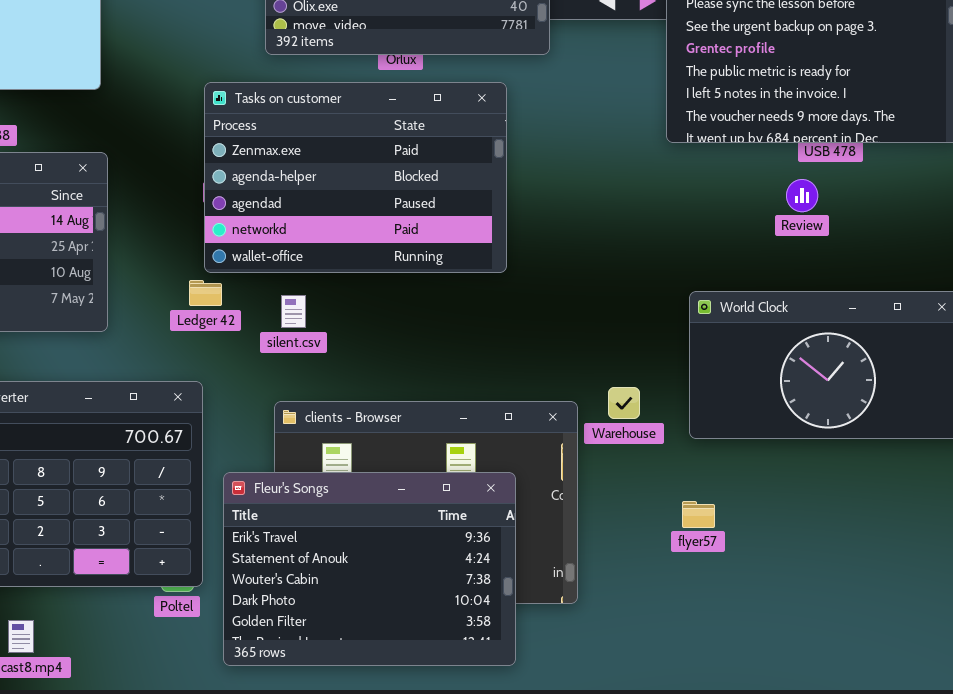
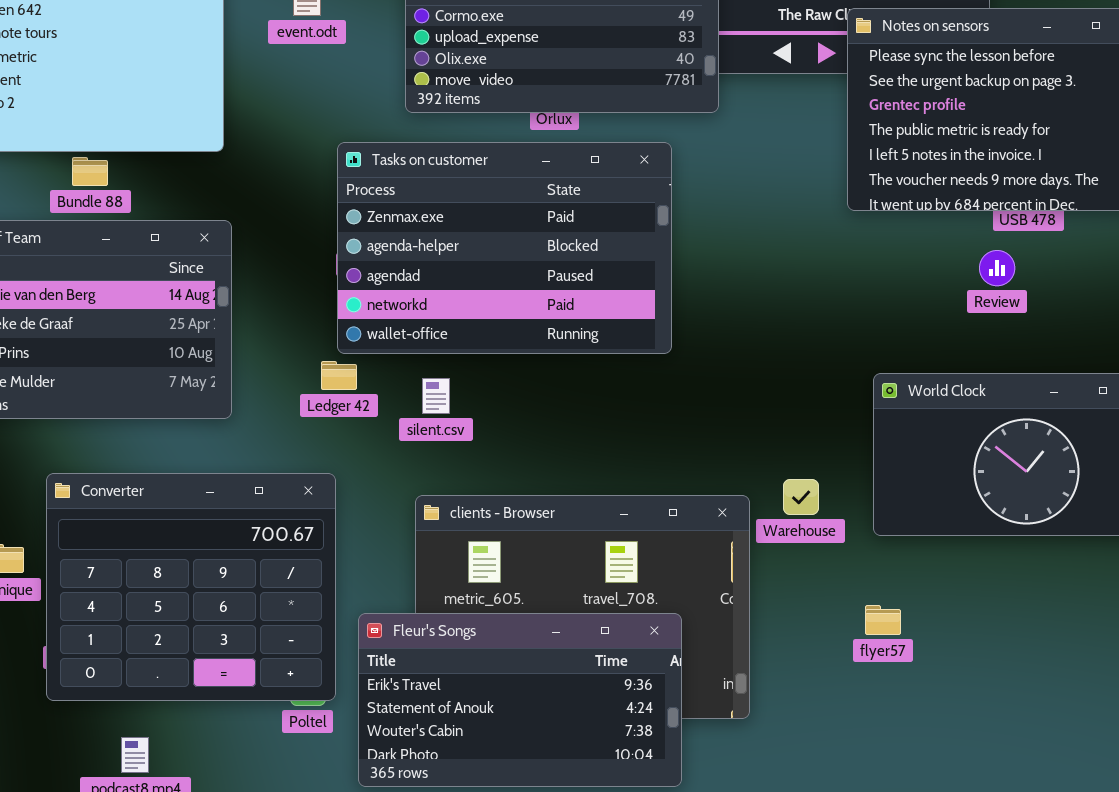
Fleur's Songs: [223,472,516,666] -> [358,613,682,787], resized

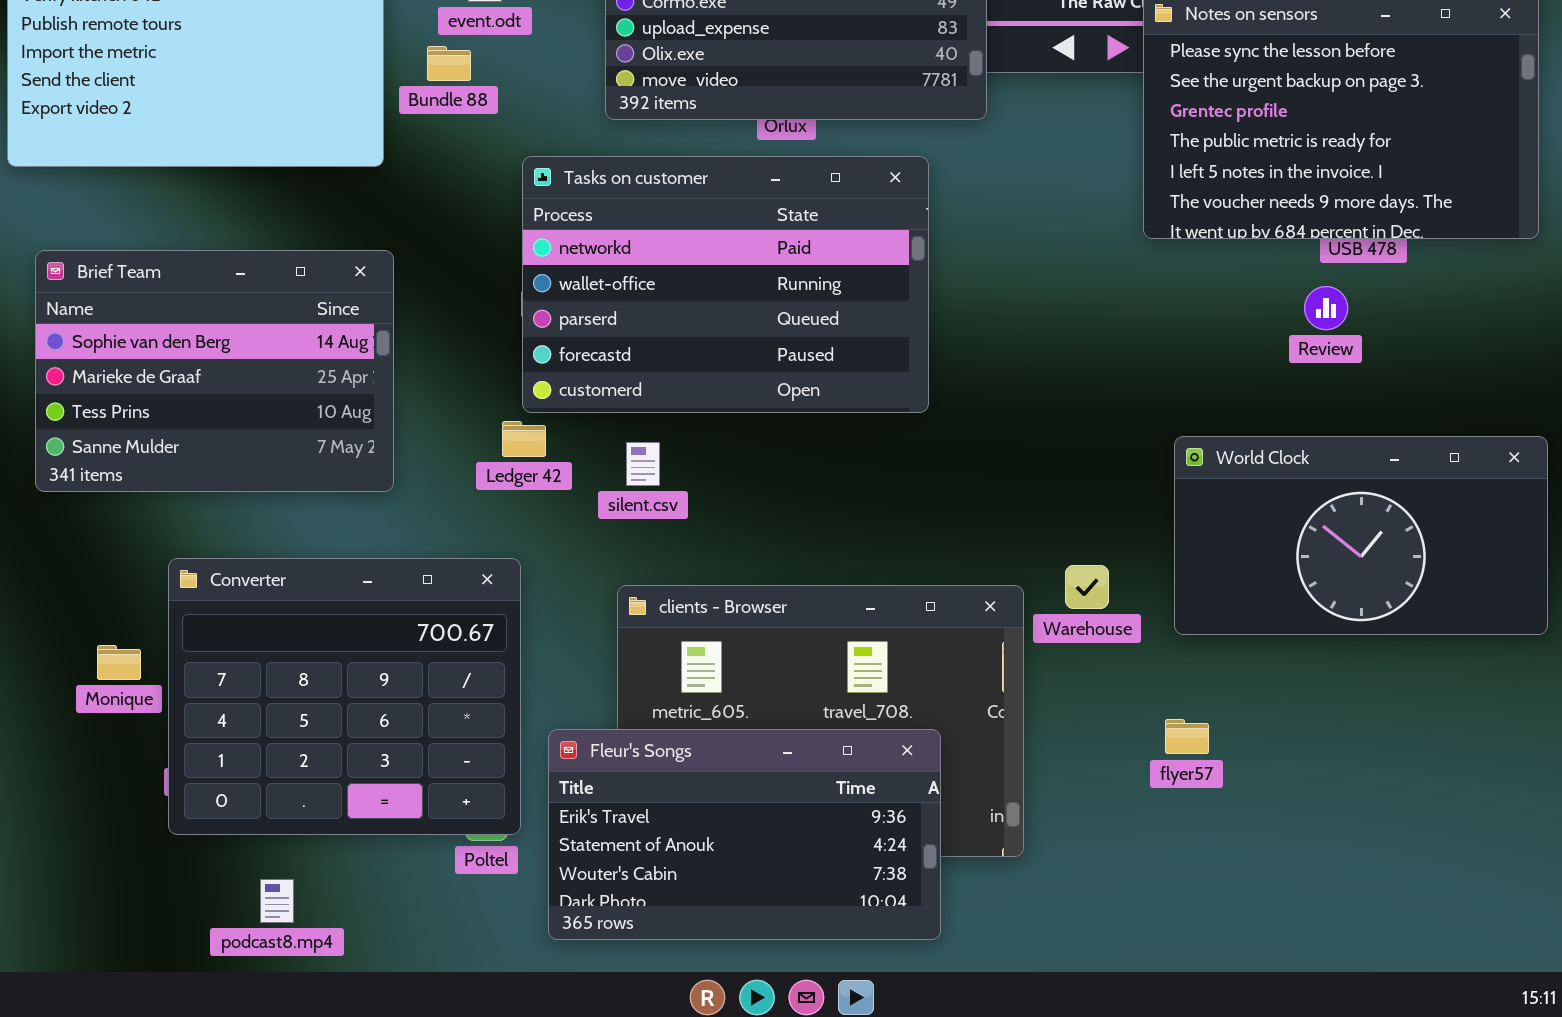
Tasks on customer: [337,142,672,354] -> [522,156,929,413], scrolled down 3 rows
Bundle 88: [72,157,108,186] -> [427,46,471,81], moved

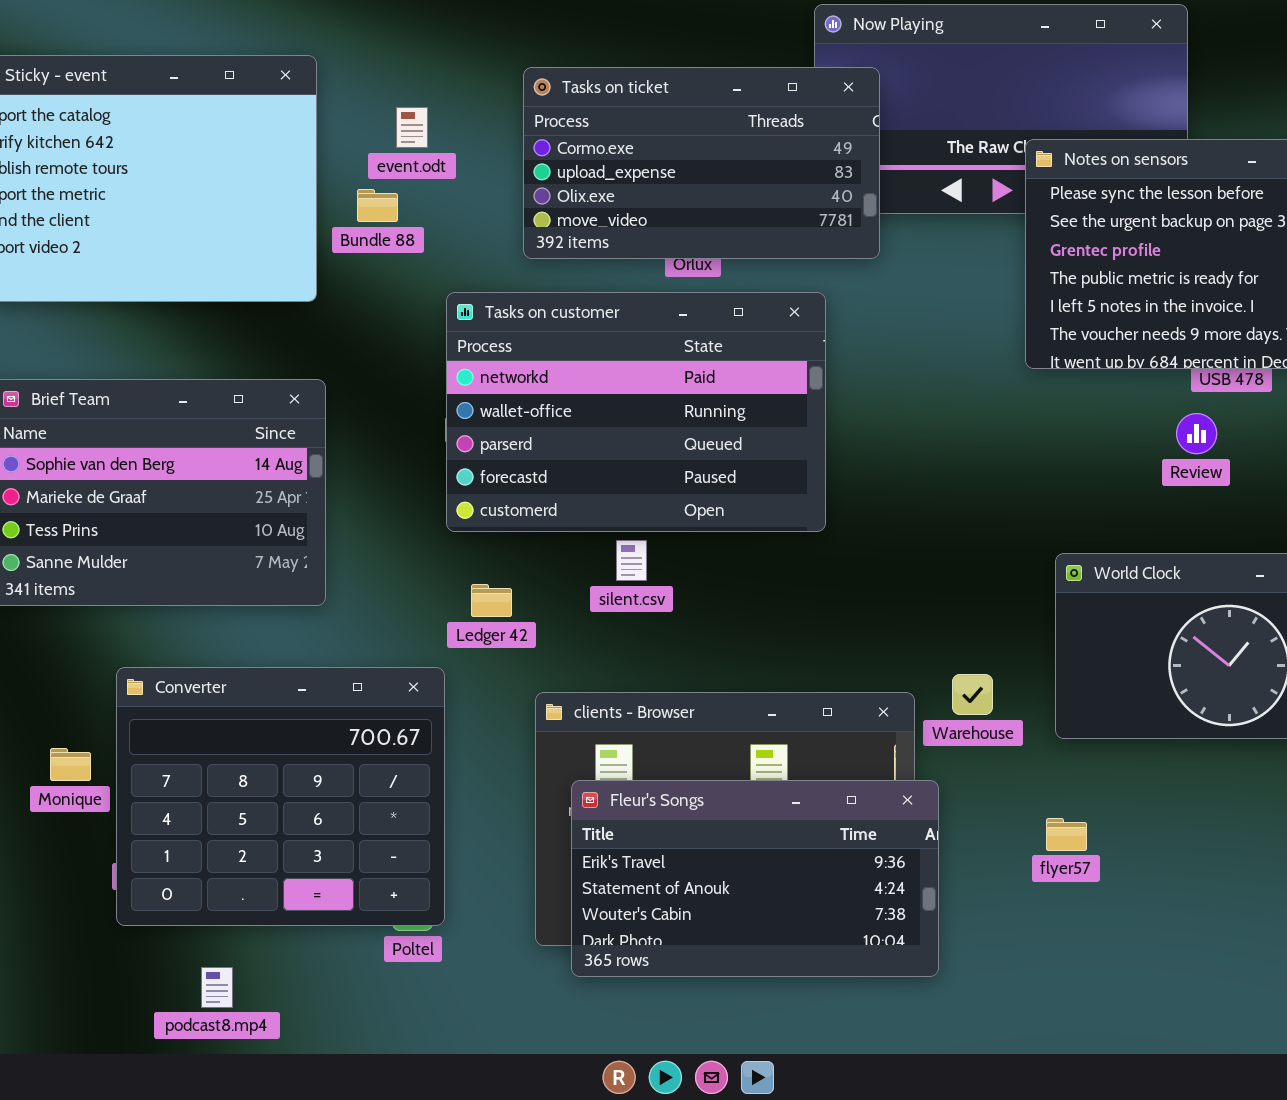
Ledger 42: [502,421,546,457] -> [471,584,512,617], moved
silent.csv: [626,442,660,486] -> [616,540,647,581], moved
Fleur's Songs: [548,729,941,940] -> [571,780,939,977], moved

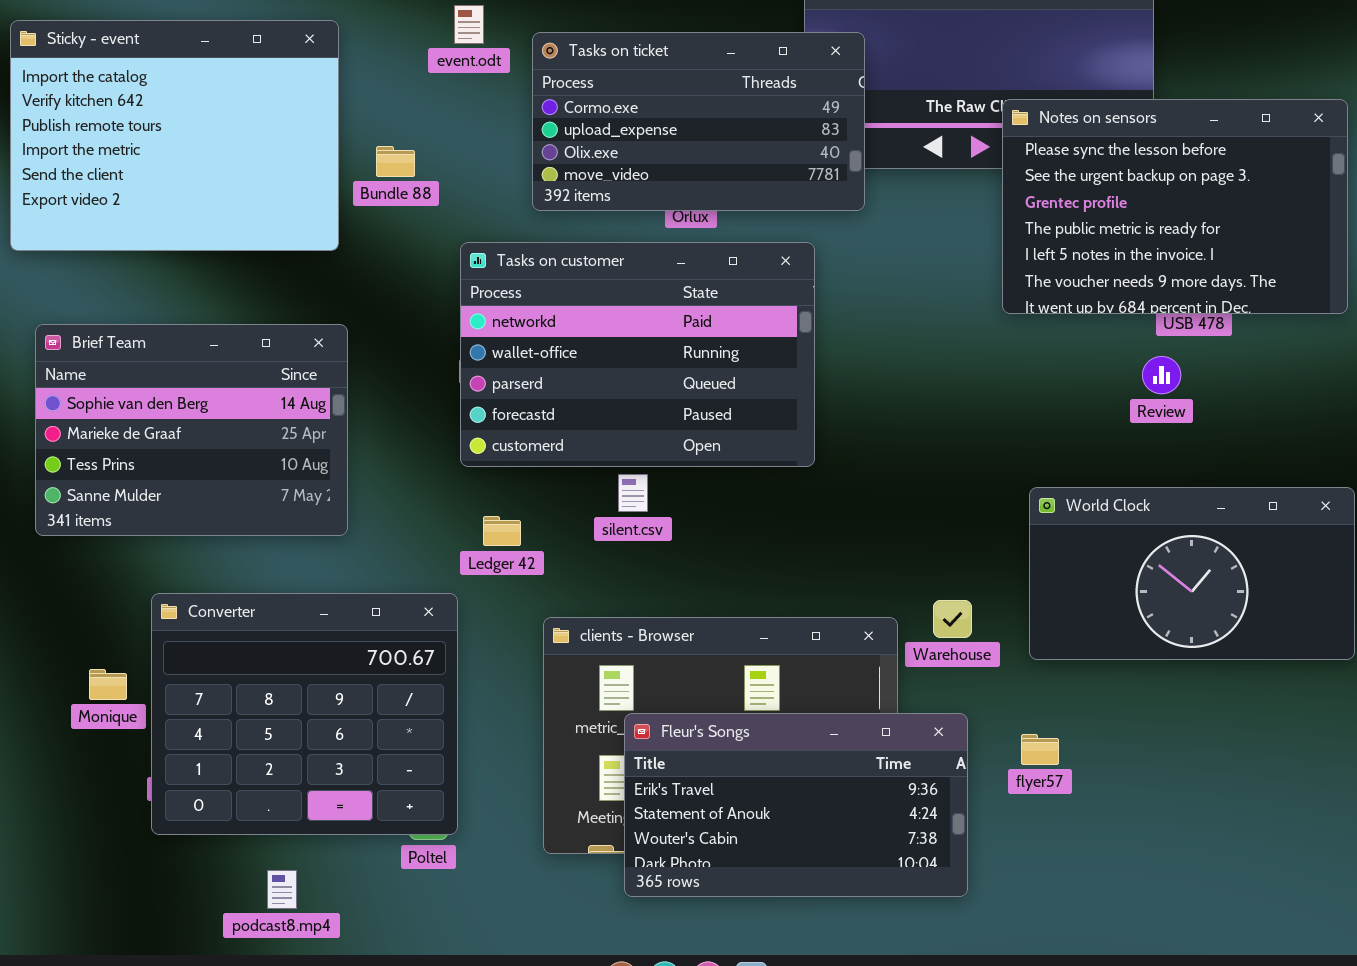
event.odt: [396,107,428,148] -> [454,5,484,44], moved
Fleur's Songs: [571,780,939,977] -> [624,713,968,897], moved
podcast8.mp4: [201,967,233,1008] -> [267,870,297,909], moved

